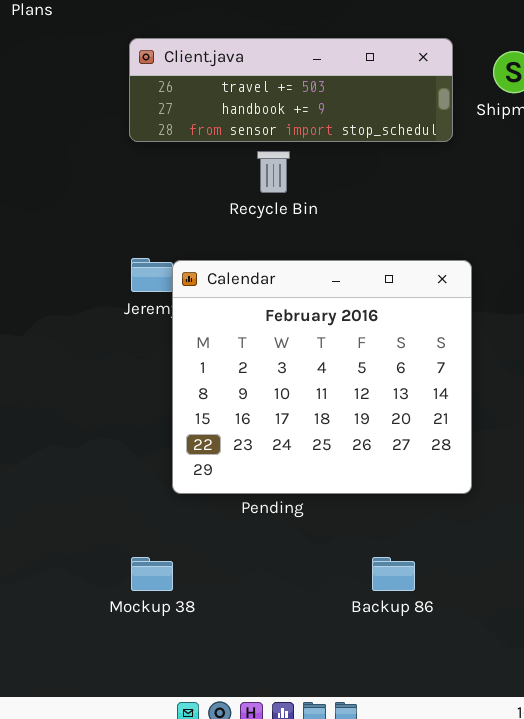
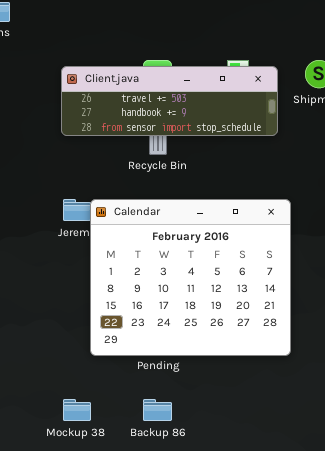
Client.java: [129,38,453,142] -> [61,66,278,136], moved
Backup 86: [372,557,415,591] -> [143,399,172,421], moved

